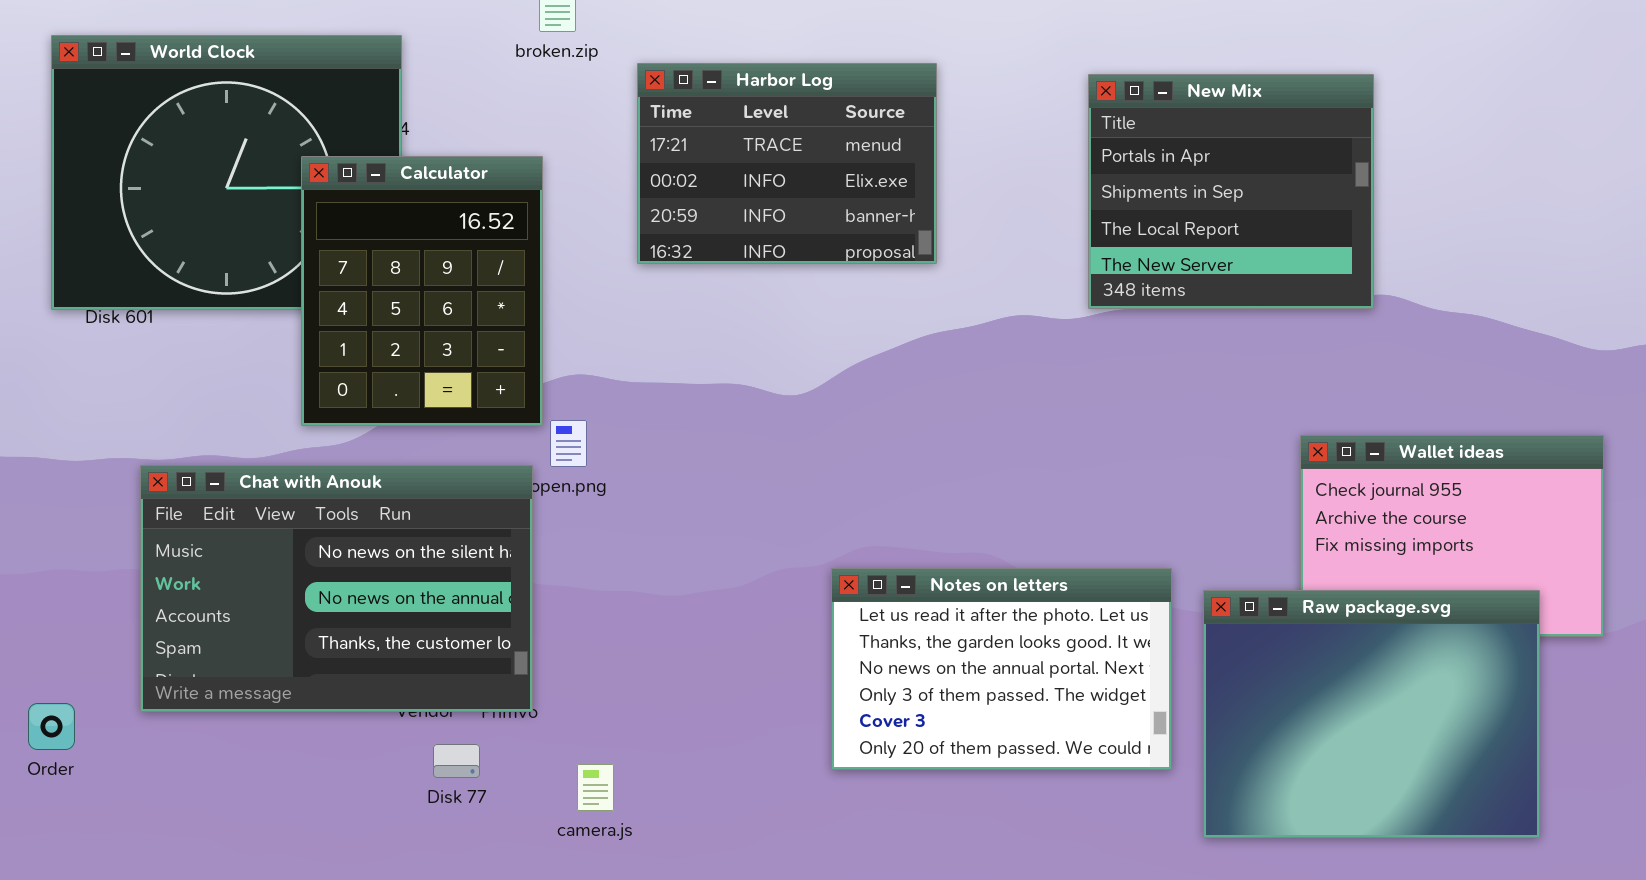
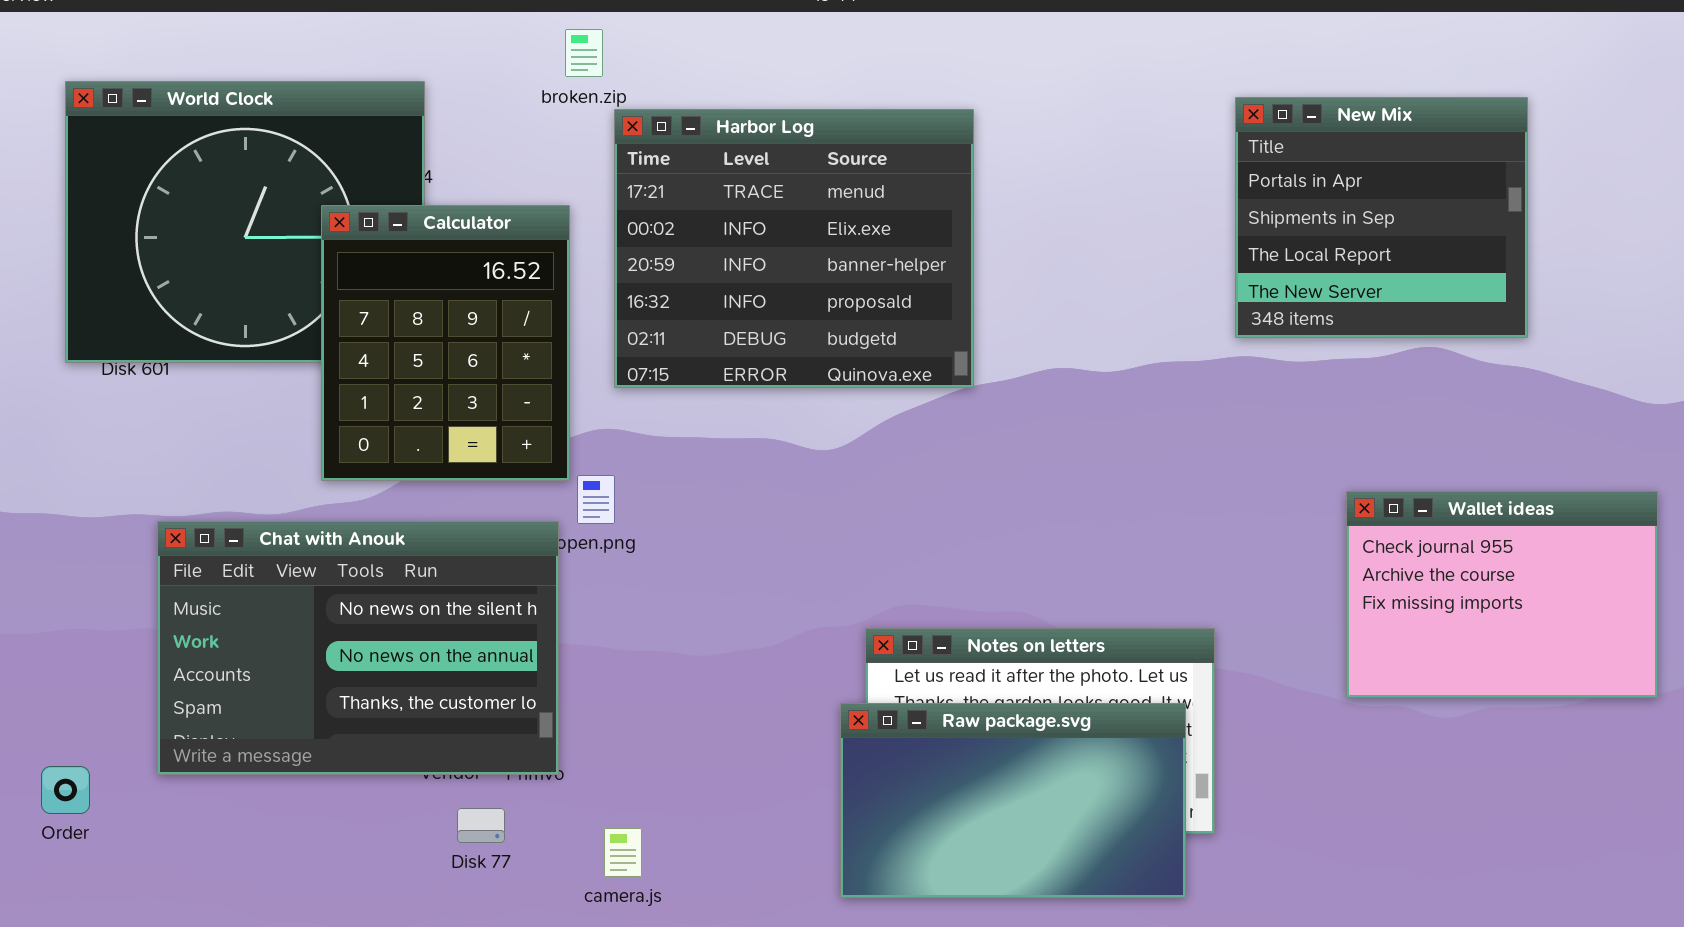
Harbor Log: [637,63,937,264] -> [614,109,974,388], resized
New Mix: [1088,74,1374,309] -> [1235,97,1528,338], moved
Raw package.svg: [1203,590,1540,838] -> [840,703,1186,898], moved, resized

